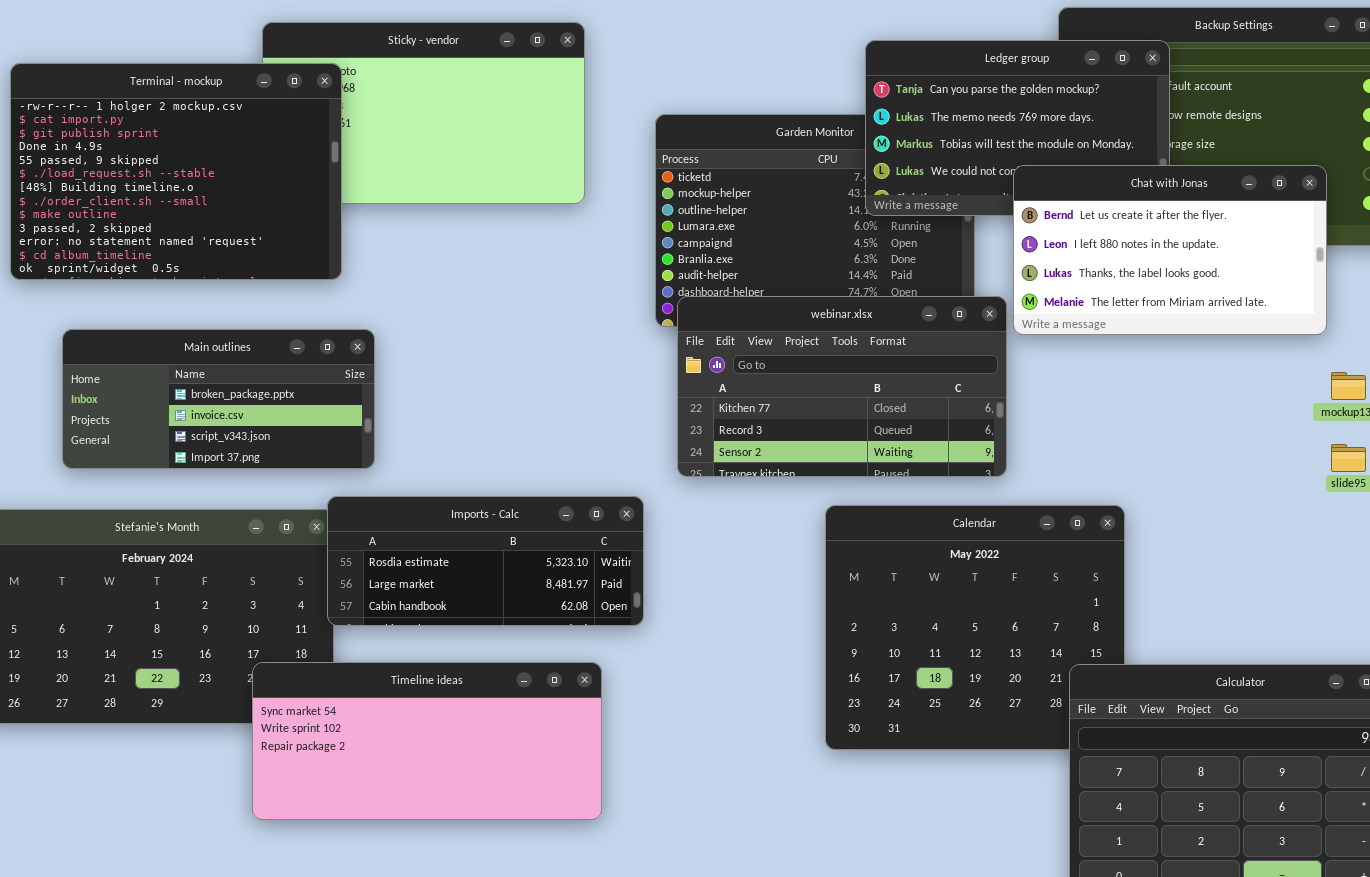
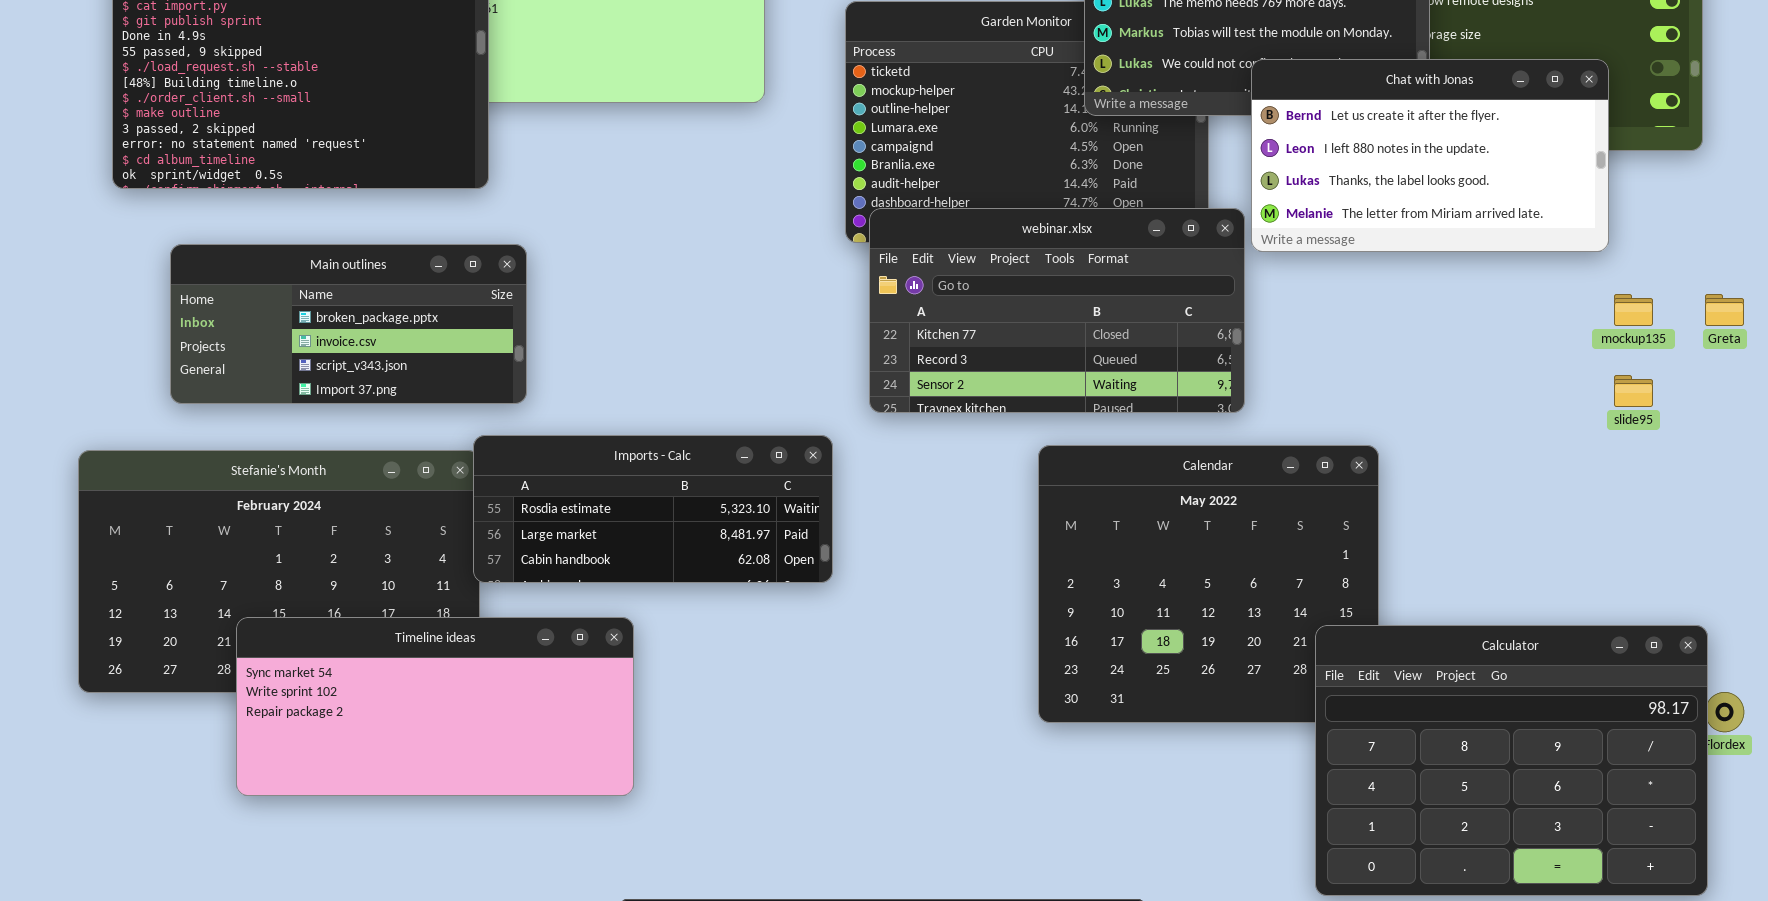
Timeline ideas: [252,662,602,820] -> [236,617,634,796], moved

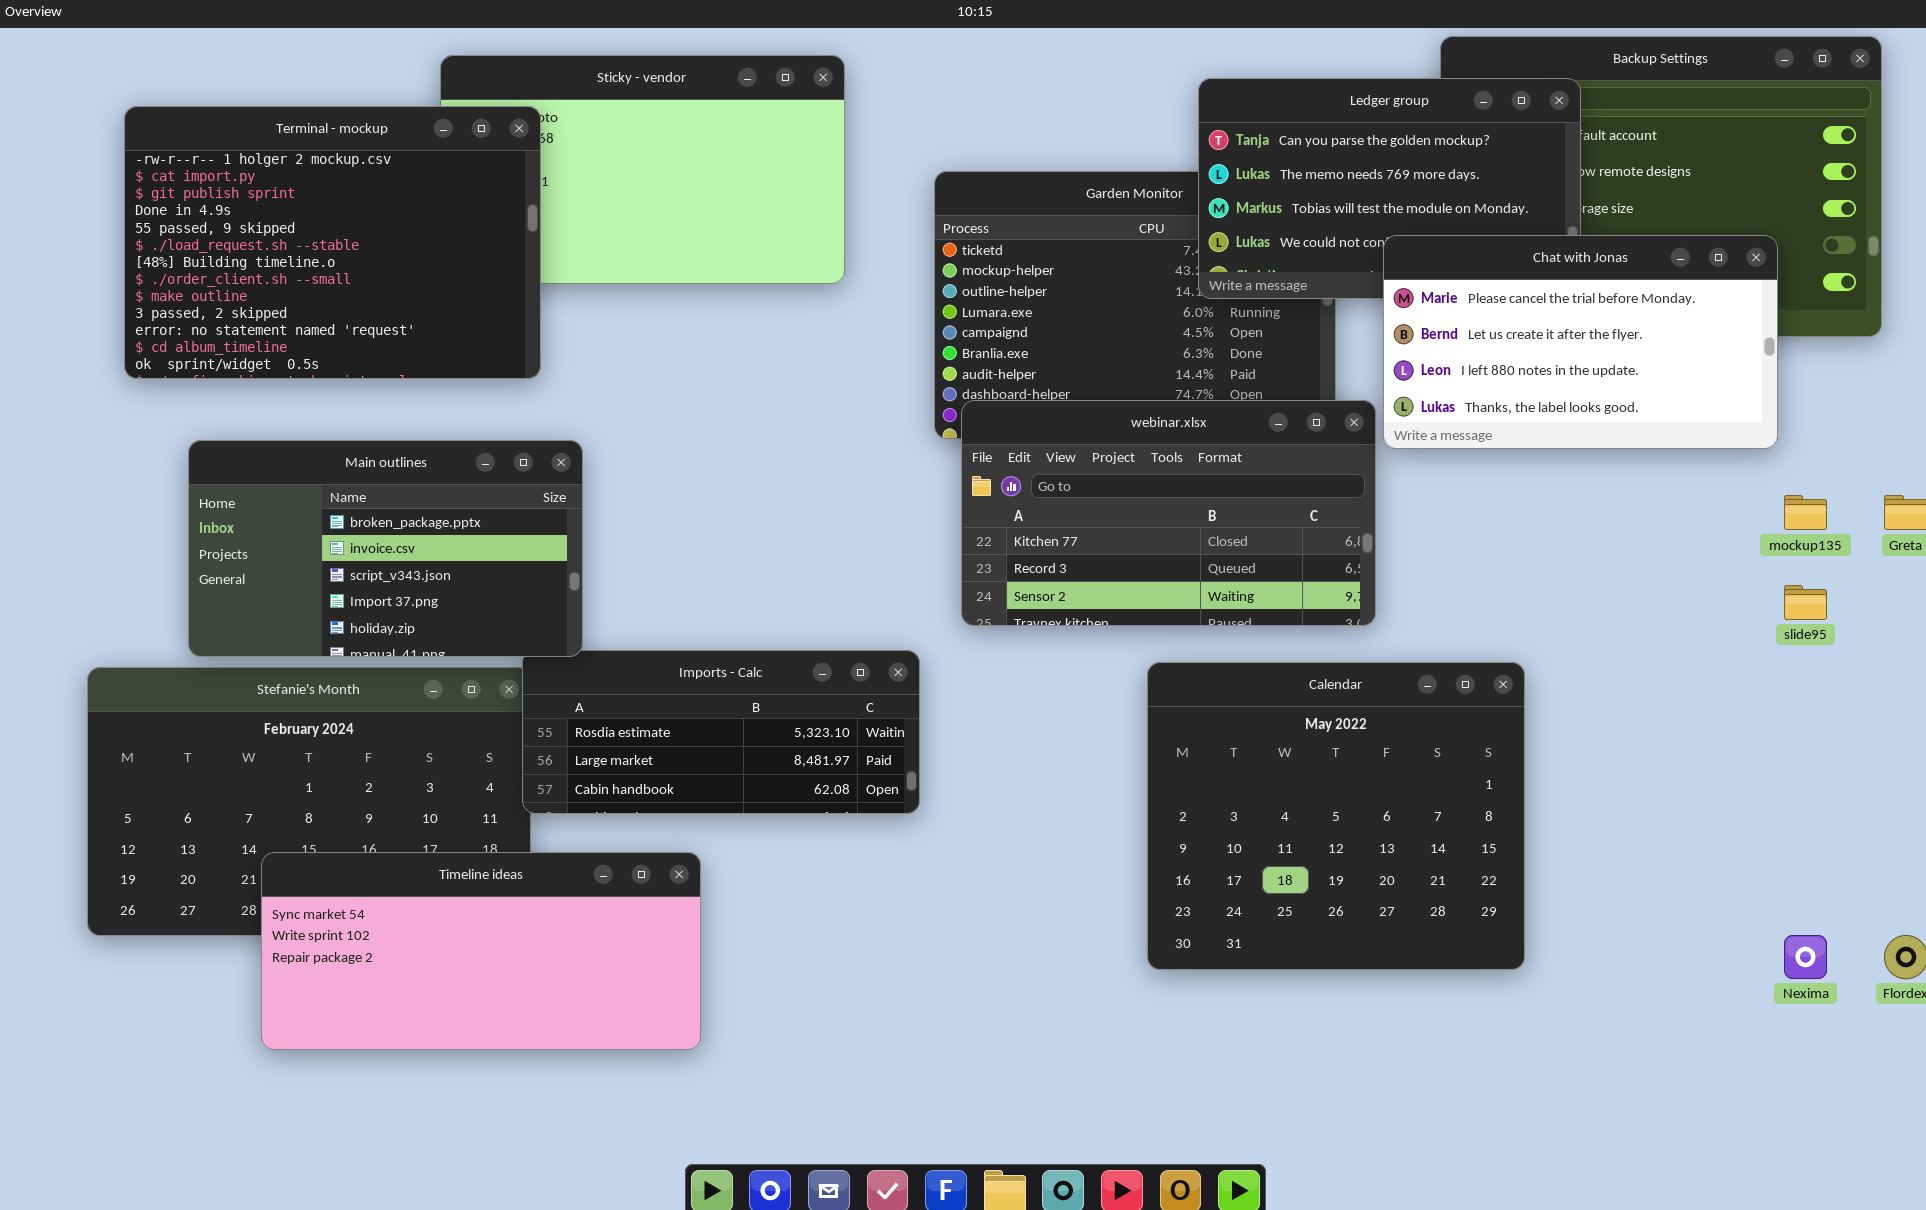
Chat with Jonas: [1251,59,1609,252] -> [1383,235,1778,449], scrolled up 1 row
Main outlines: [170,244,527,404] -> [188,440,583,657], resized
Calculator: [1315,625,1708,896] -> none, closed

